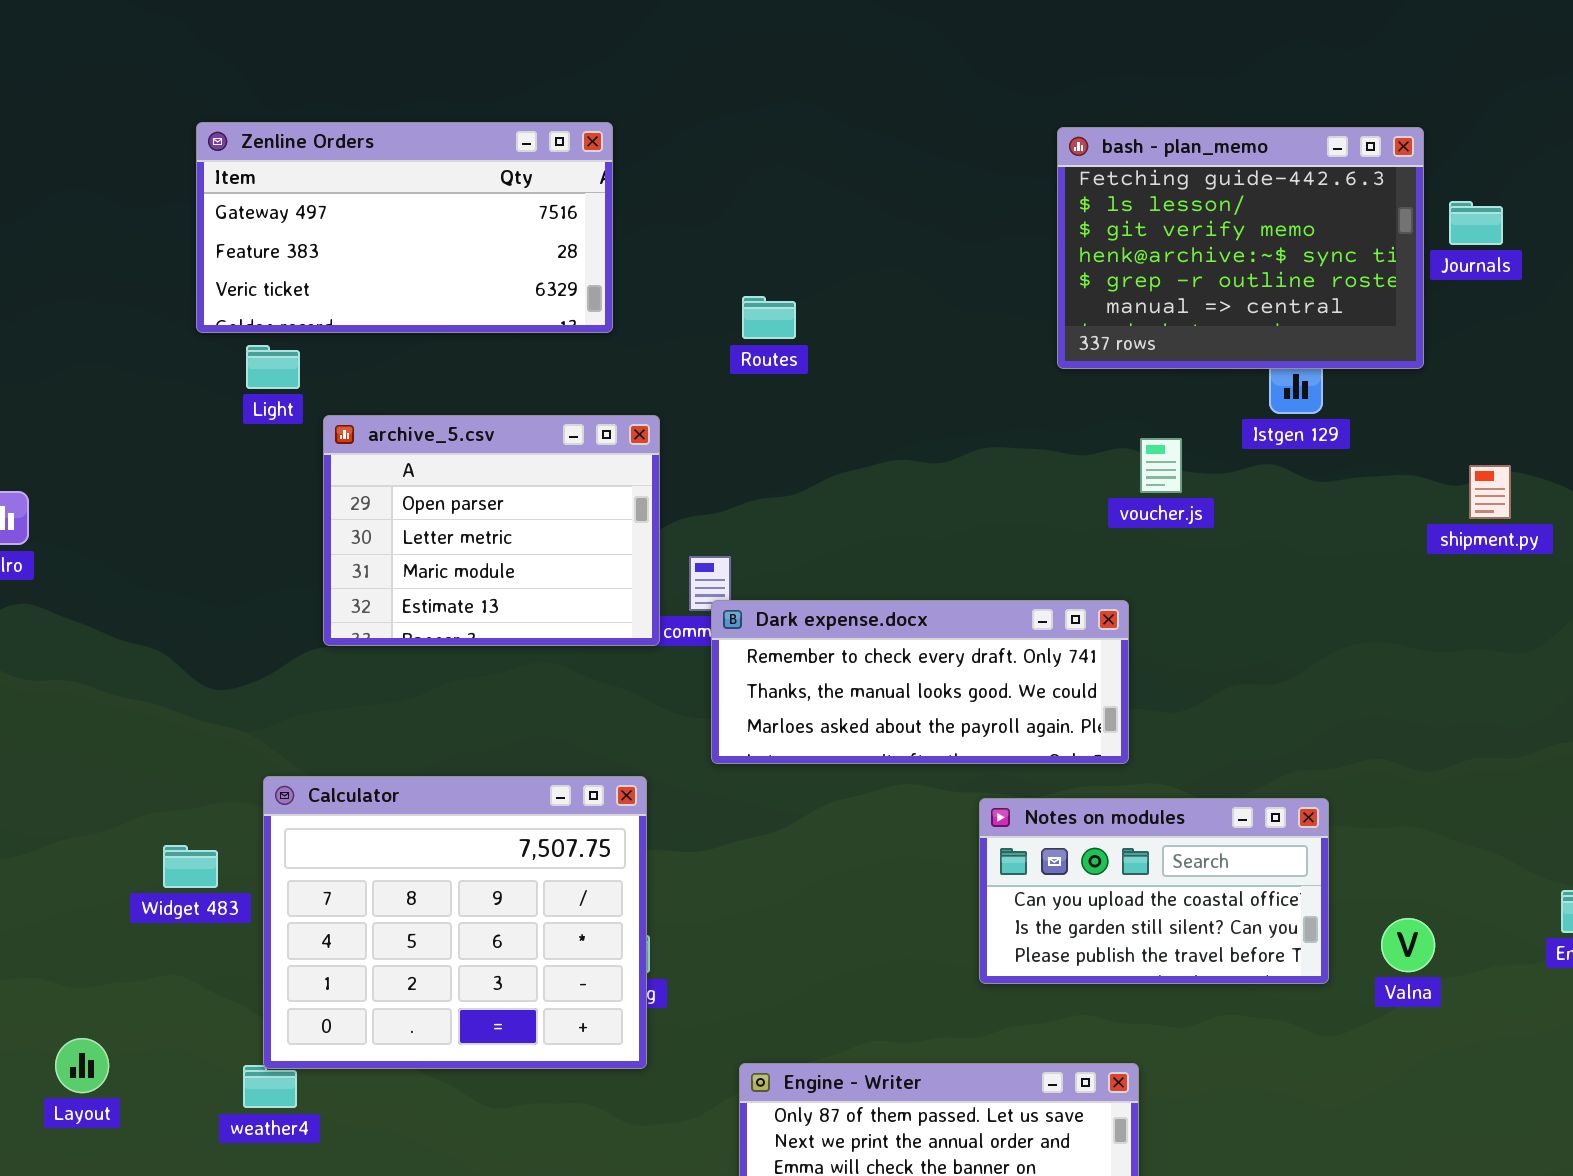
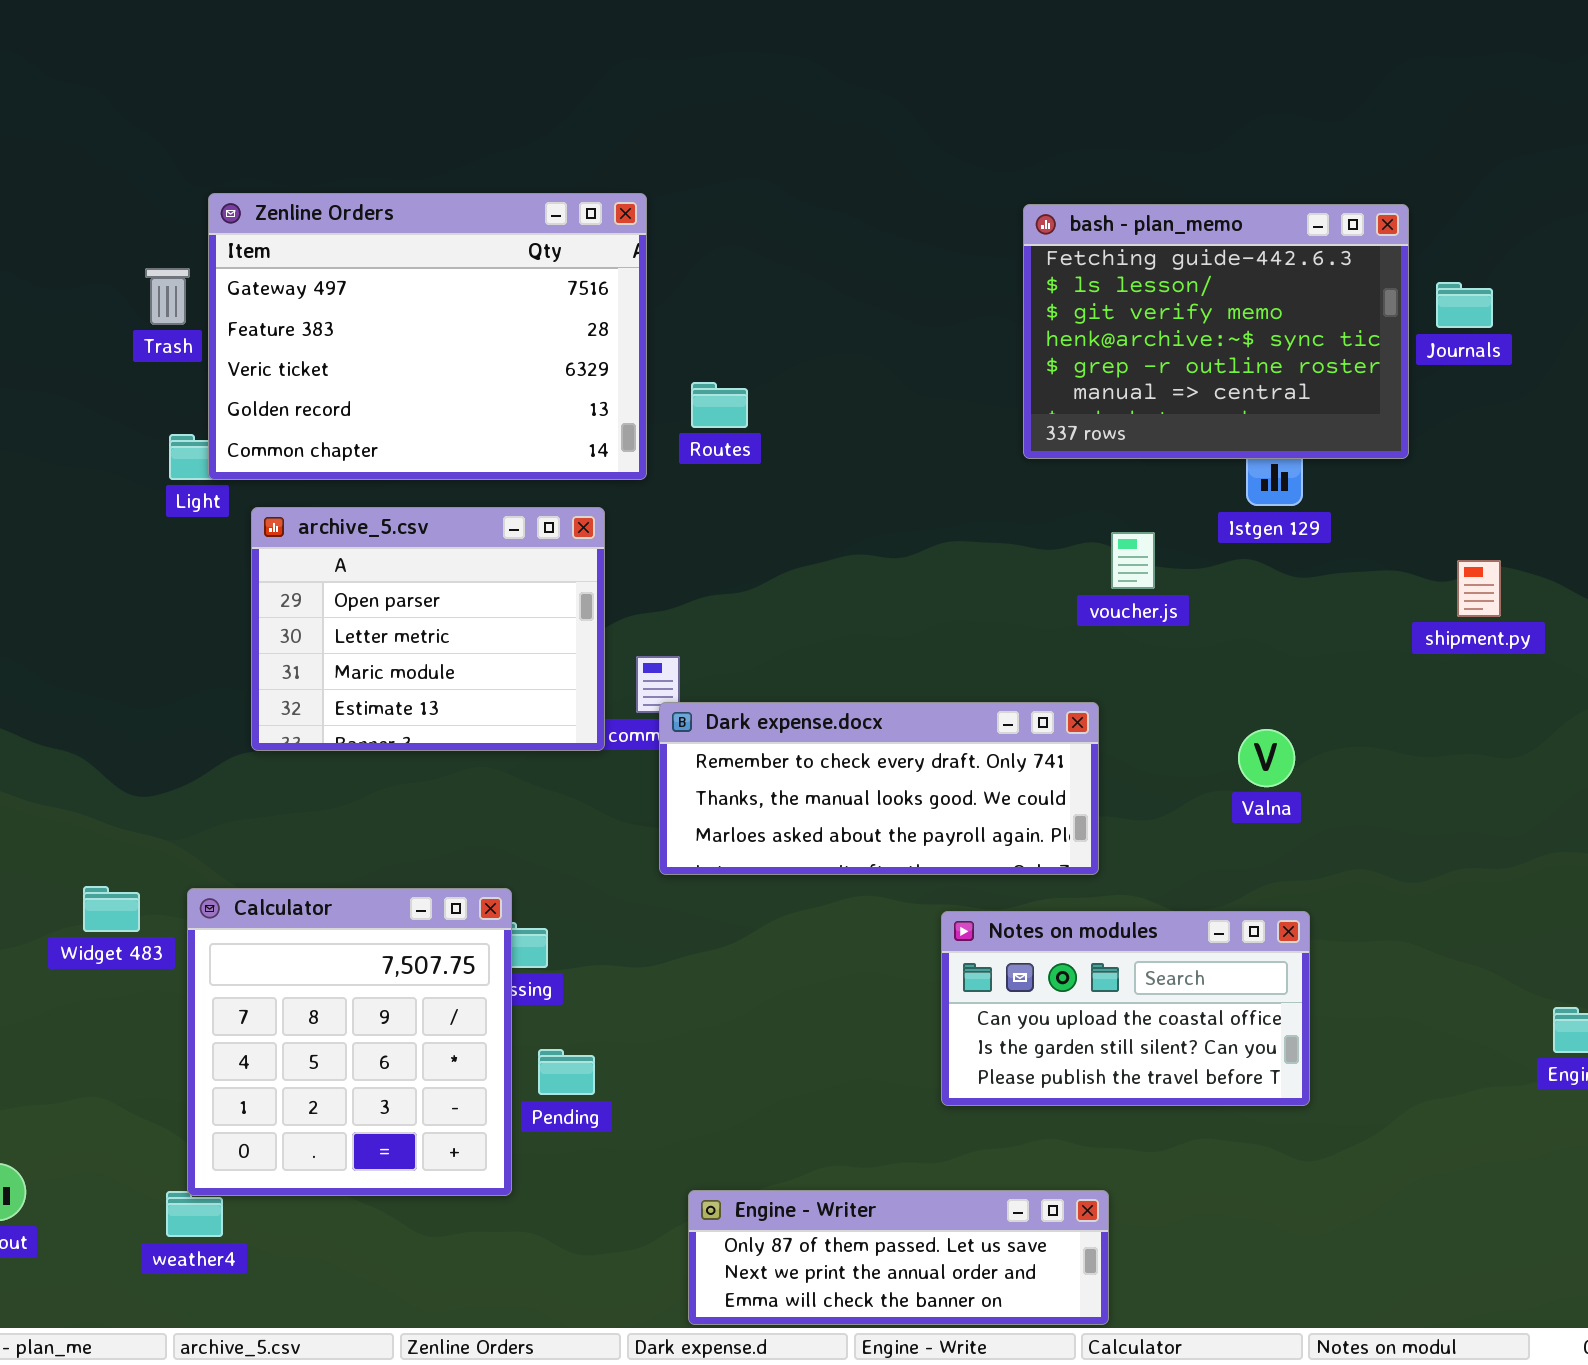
Zenline Orders: [196,122,613,333] -> [208,193,647,480], moved, resized
Calculator: [263,776,647,1069] -> [187,888,512,1196], resized
Widget 483: [163,845,218,888] -> [83,886,140,932], moved
Valna: [1381,918,1435,972] -> [1238,729,1295,787], moved

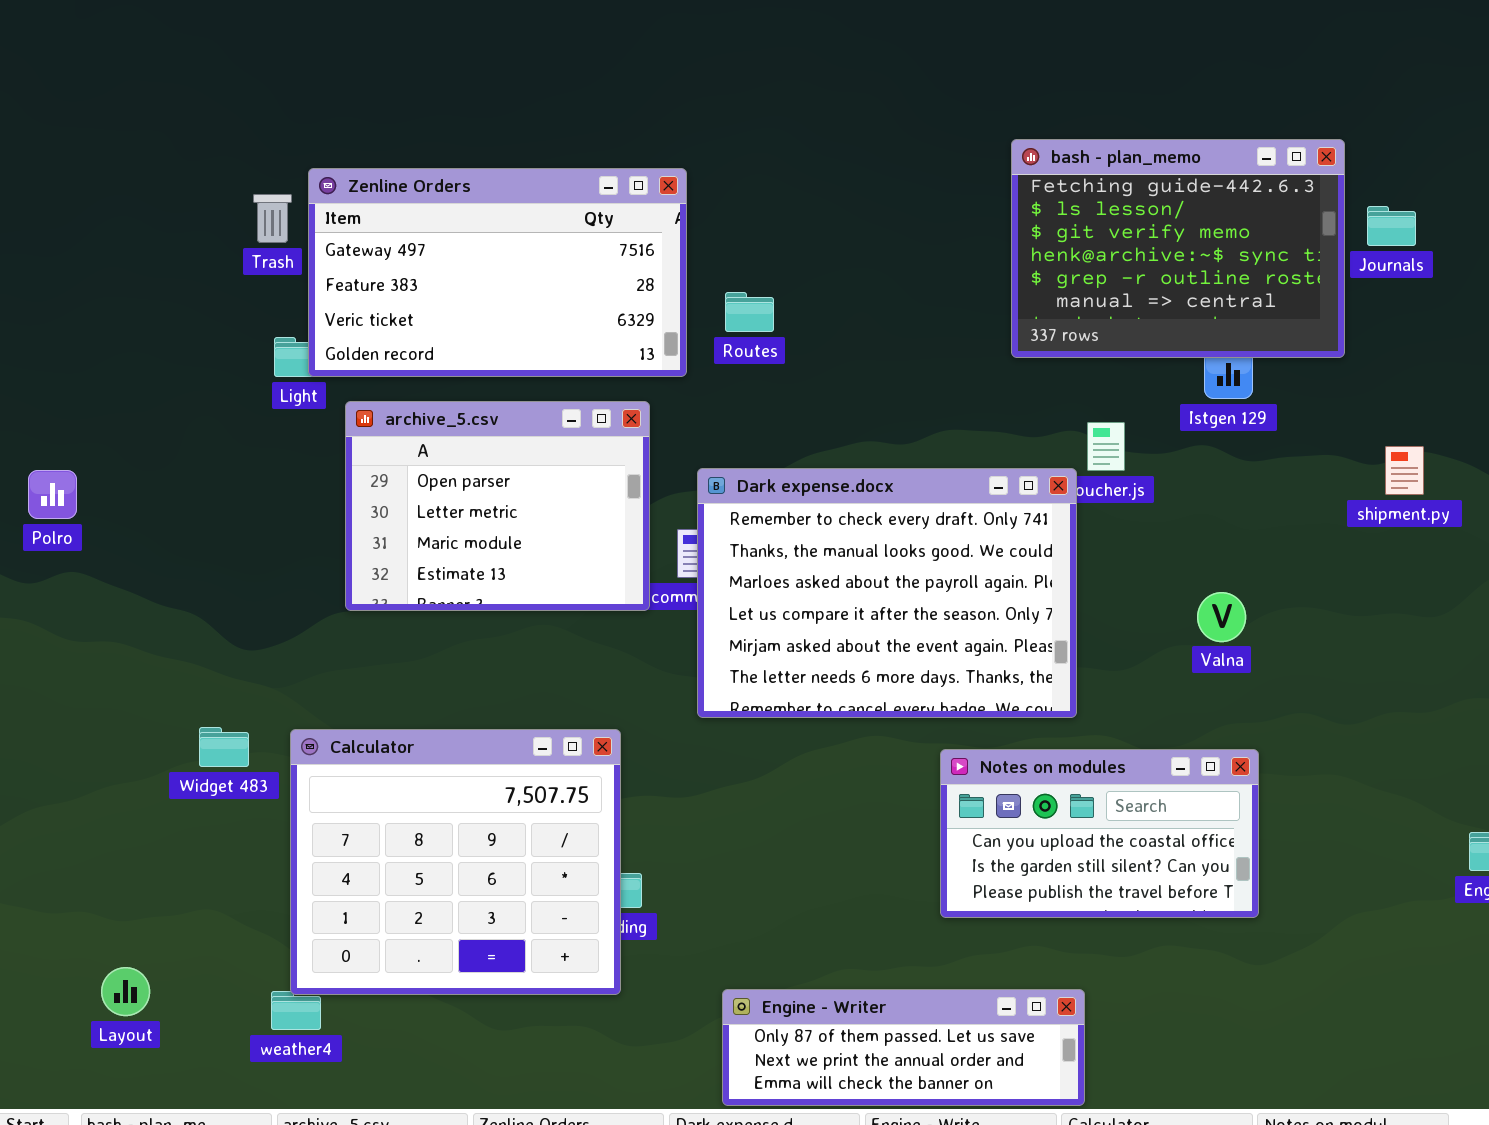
Zenline Orders: [208,193,647,480] -> [308,168,687,377], resized
Dark expense.docx: [659,702,1099,875] -> [697,468,1077,718], resized
Calculator: [187,888,512,1196] -> [290,729,621,995], resized

